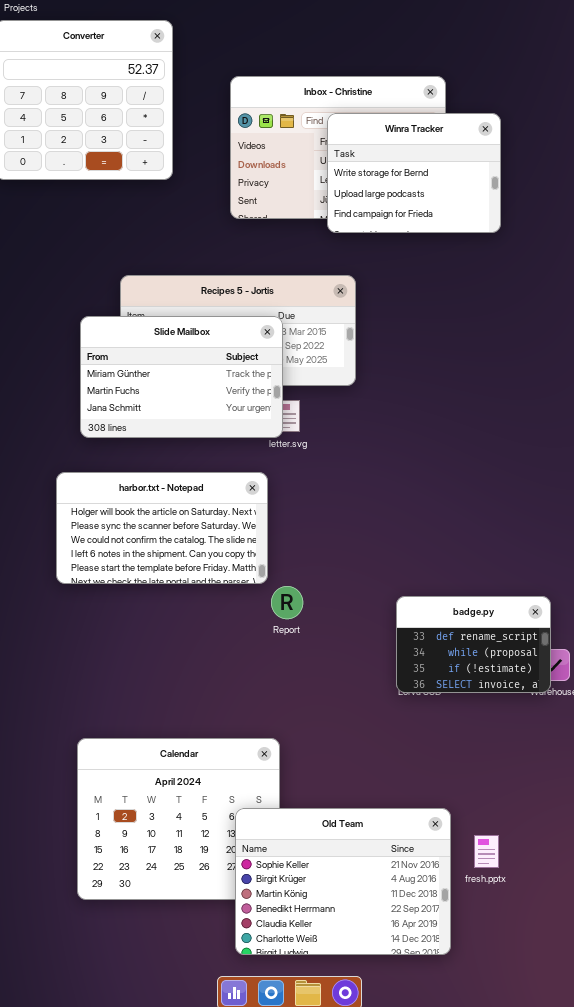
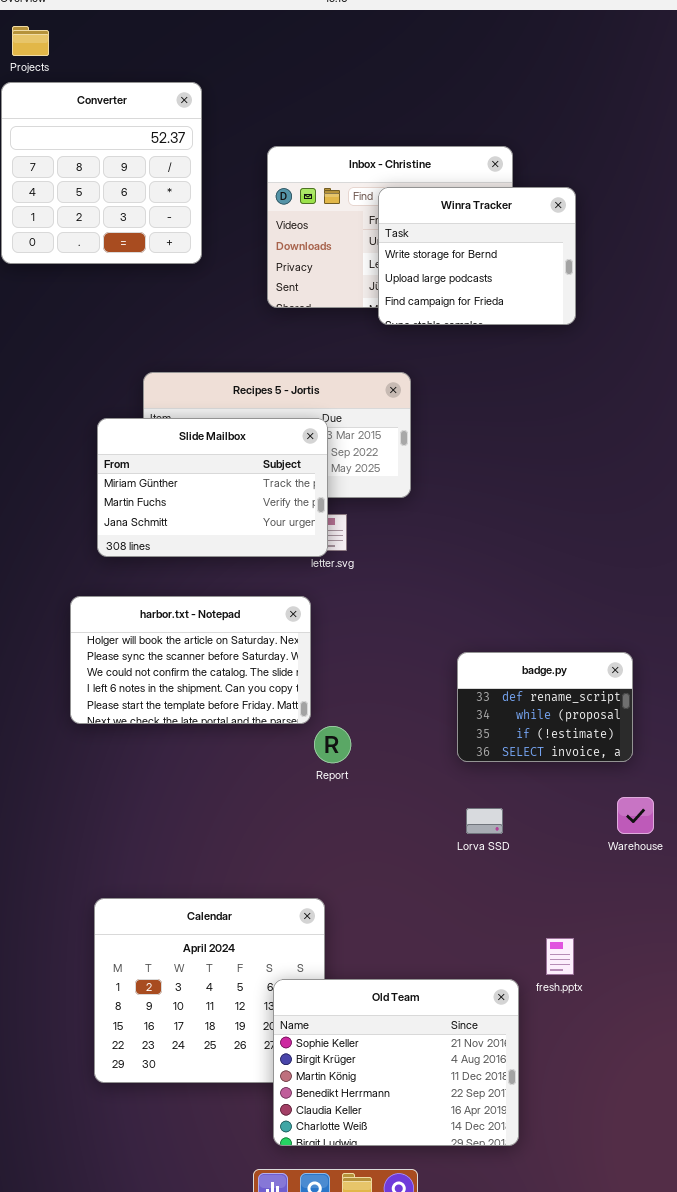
badge.py: [396,596,551,693] -> [457,652,633,762], moved
fresh.pptx: [474,835,499,868] -> [546,938,574,975], moved

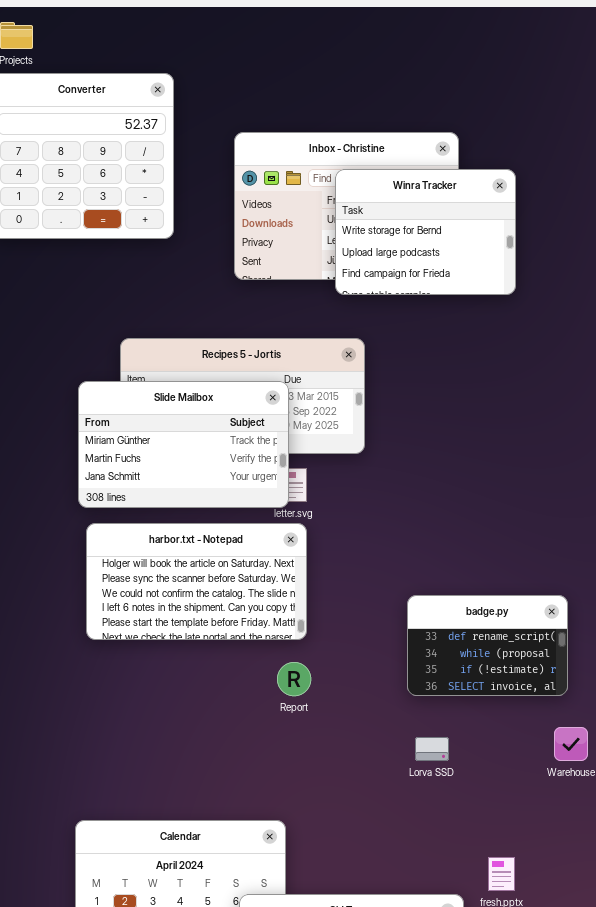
harbor.txt - Notepad: [70,596,311,724] -> [86,523,307,640], moved

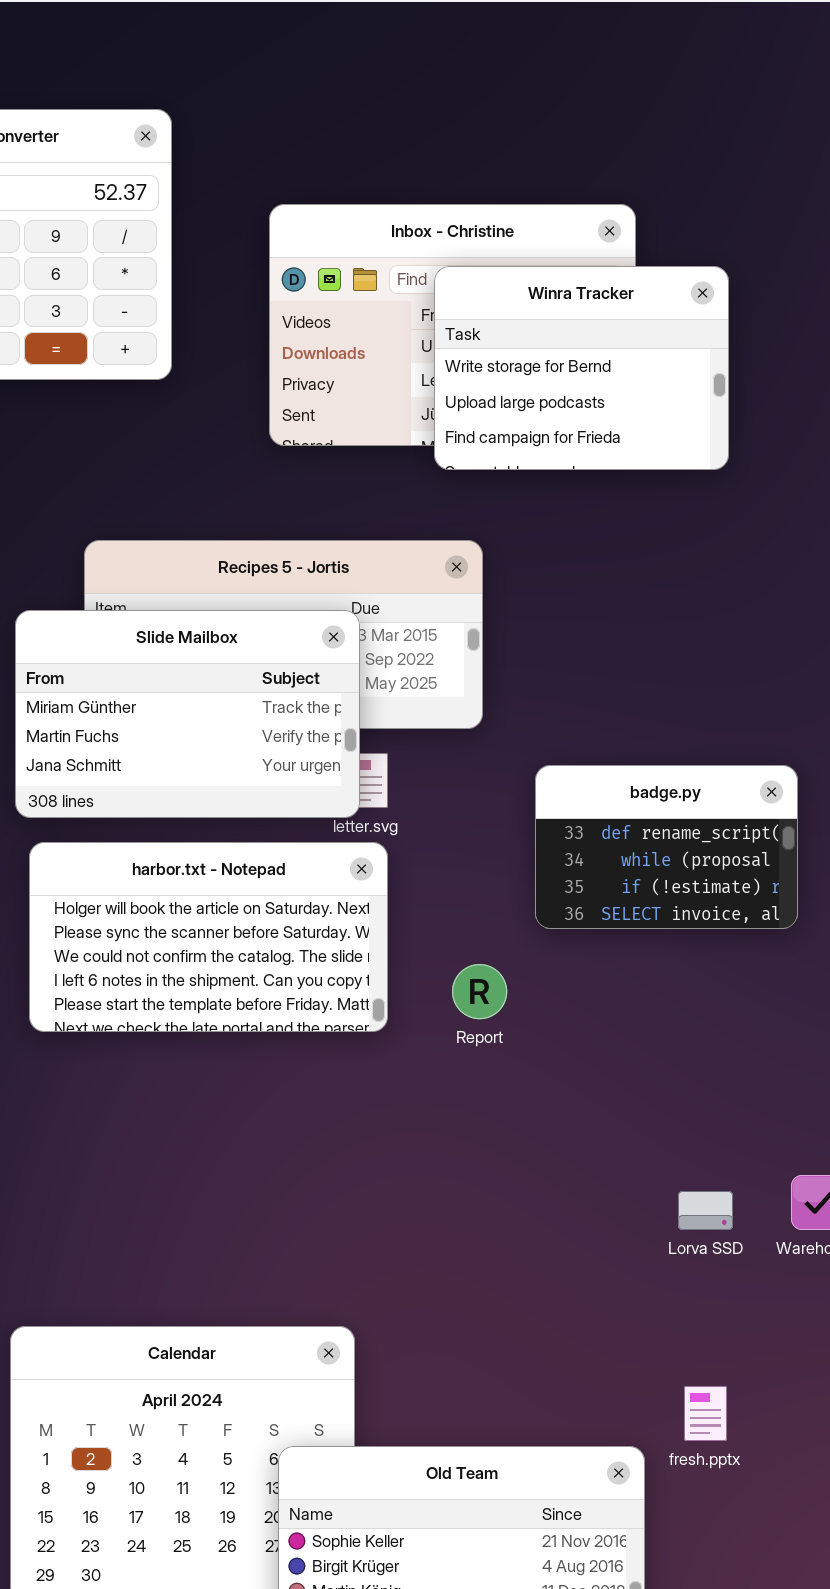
badge.py: [407,595,568,696] -> [535,765,798,929], moved
Report: [277,662,311,696] -> [452,964,507,1019], moved
Lorva SSD: [415,737,449,761] -> [678,1191,733,1230], moved

